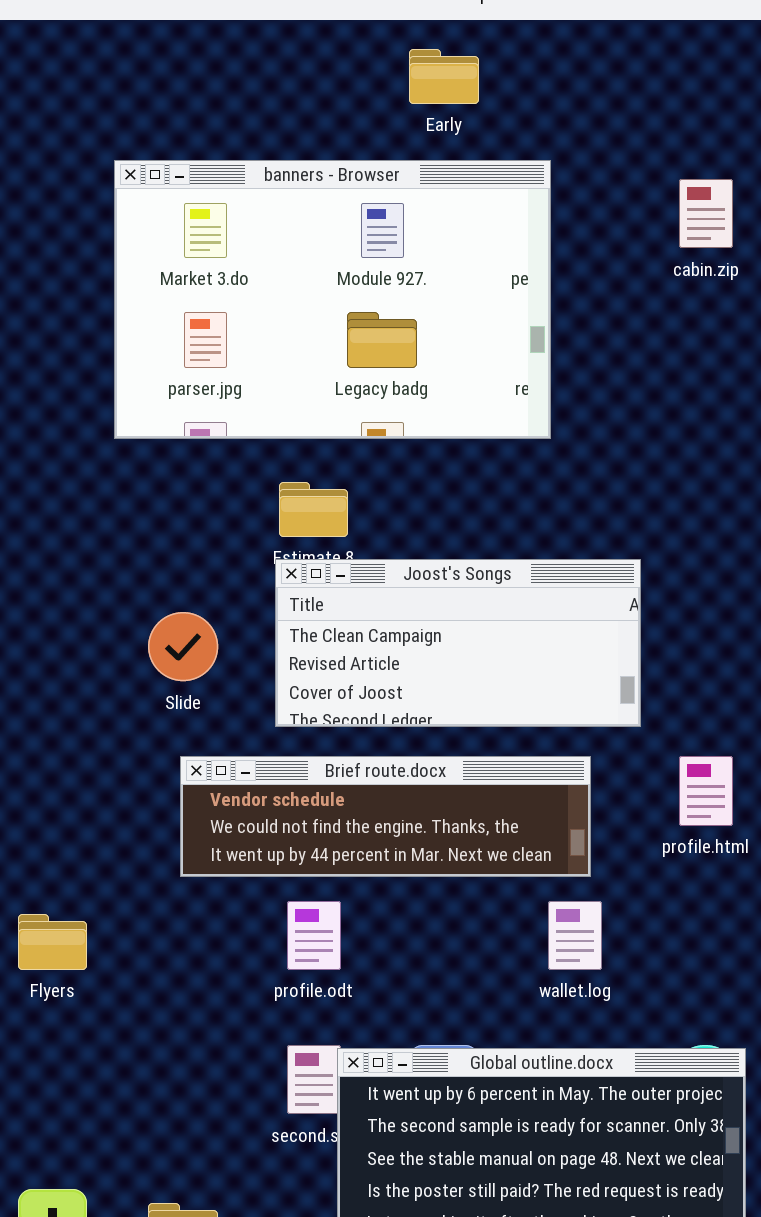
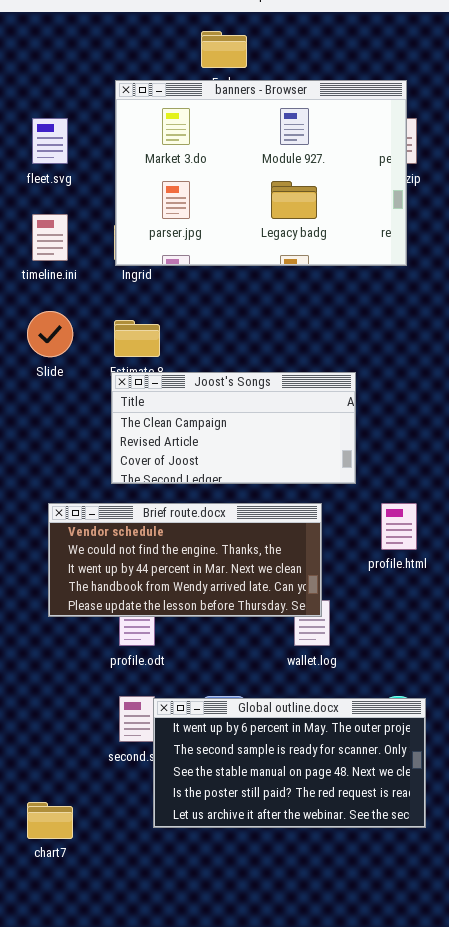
banners - Browser: [114,160,551,439] -> [115,80,407,266], moved
Slide: [148,612,218,681] -> [27,311,73,357], moved
Brief route.docx: [180,756,591,877] -> [48,503,322,617], resized

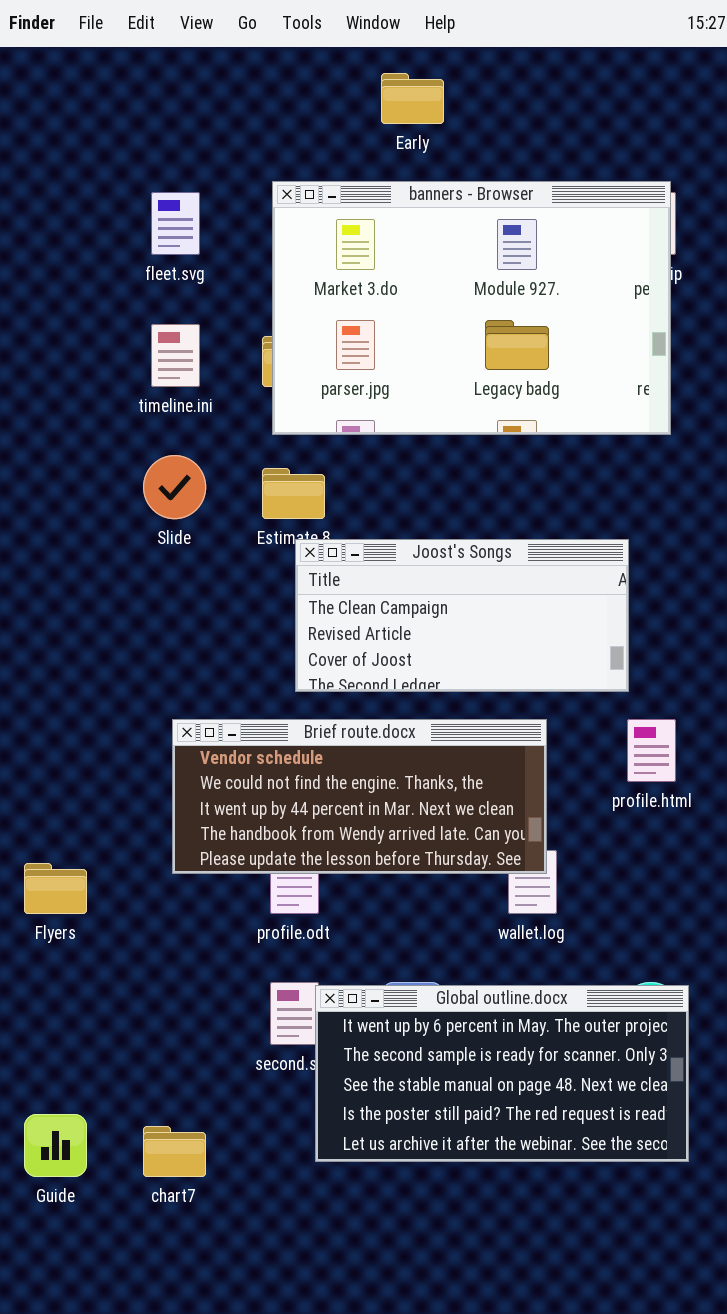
banners - Browser: [115,80,407,266] -> [272,181,671,435], moved
Joost's Songs: [111,372,356,484] -> [295,539,629,692], moved

